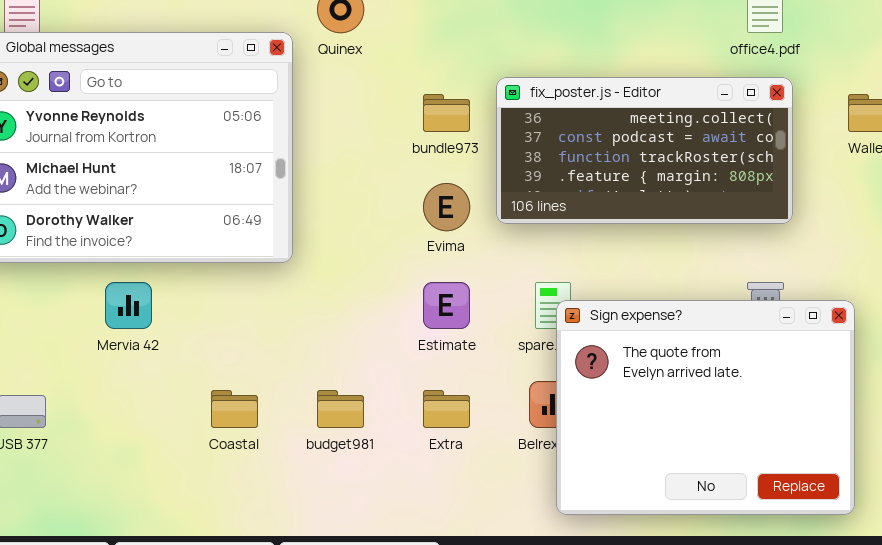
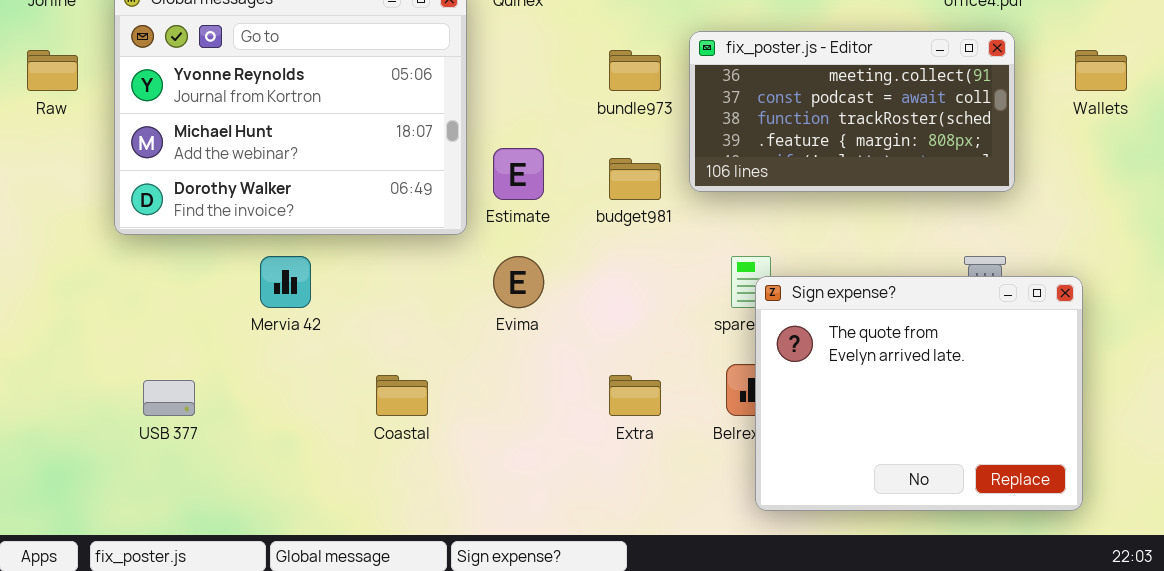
Evima: [423,183,470,231] -> [493,256,544,308], moved
Estimate: [423,282,470,329] -> [493,148,544,200], moved
budget981: [317,390,364,428] -> [609,158,661,200], moved

